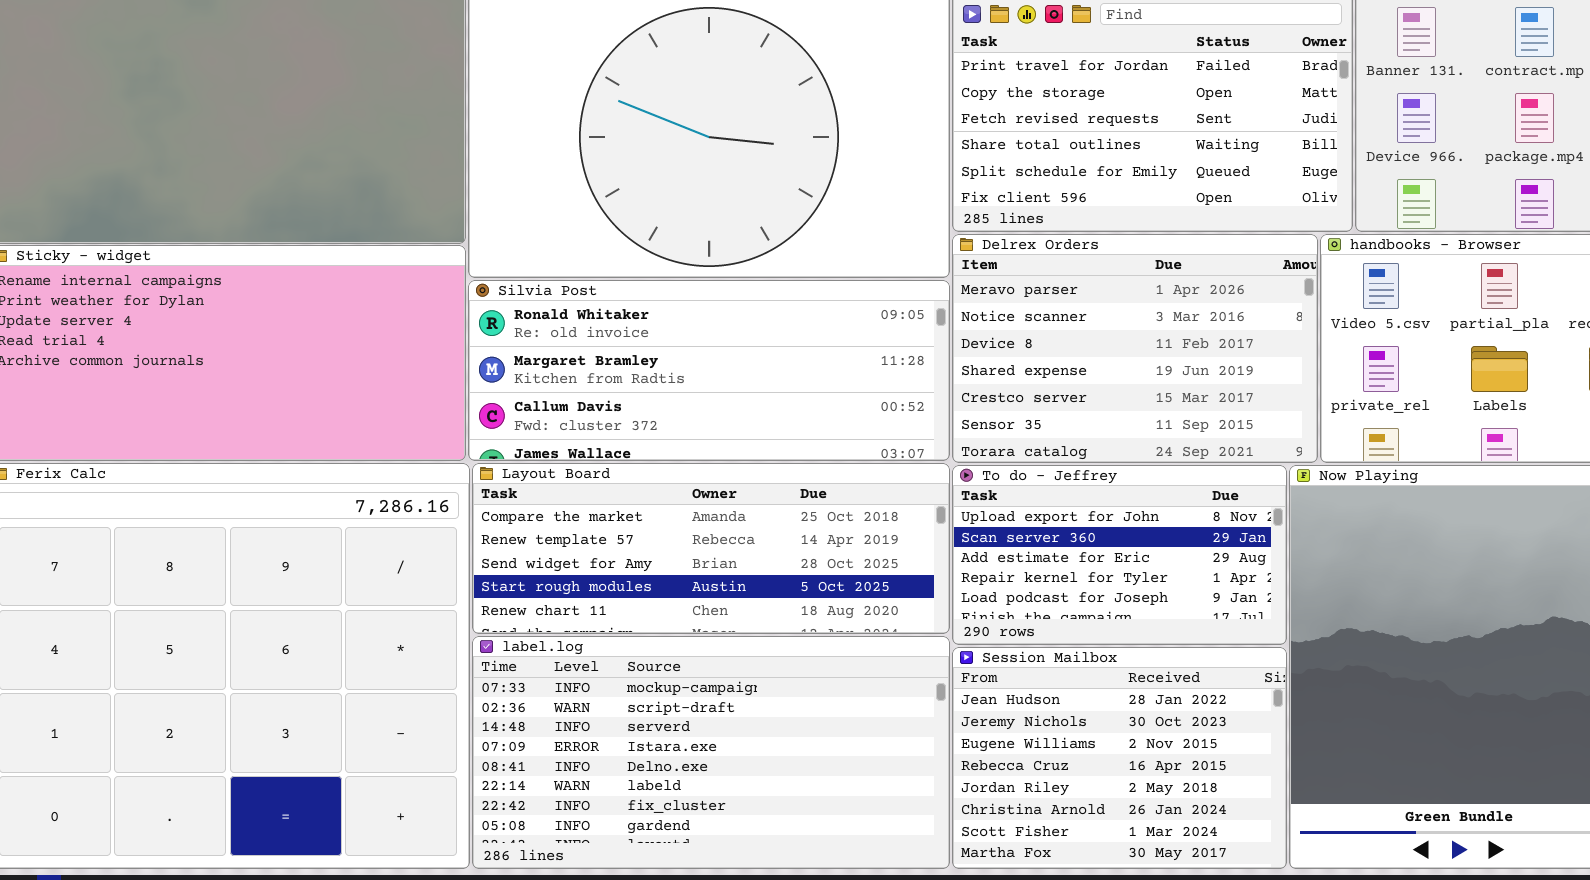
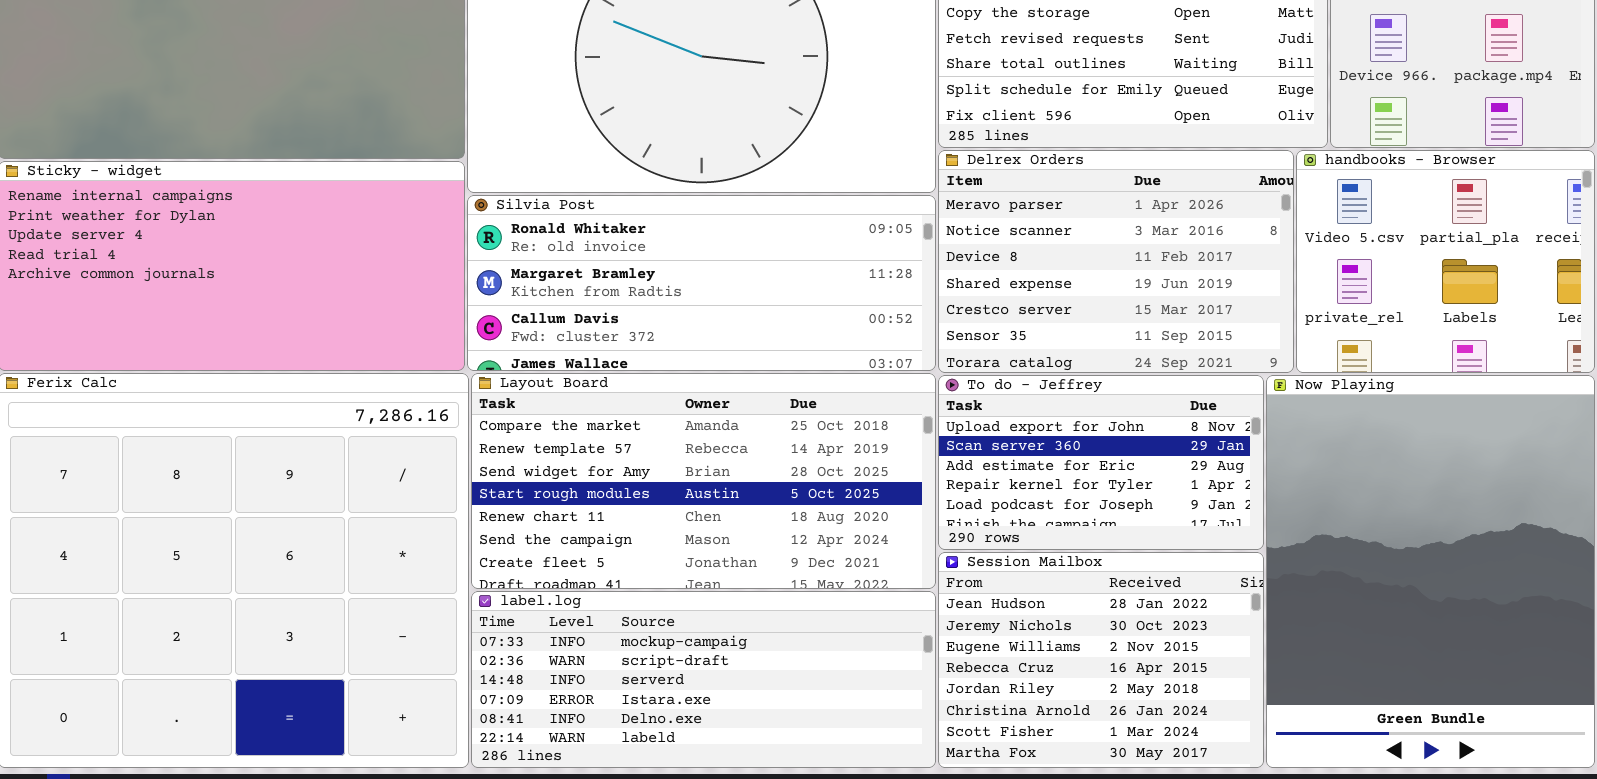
Layout Board: [472,463,950,634] -> [471,373,936,589], resized
label.log: [472,636,950,869] -> [471,591,936,768], resized

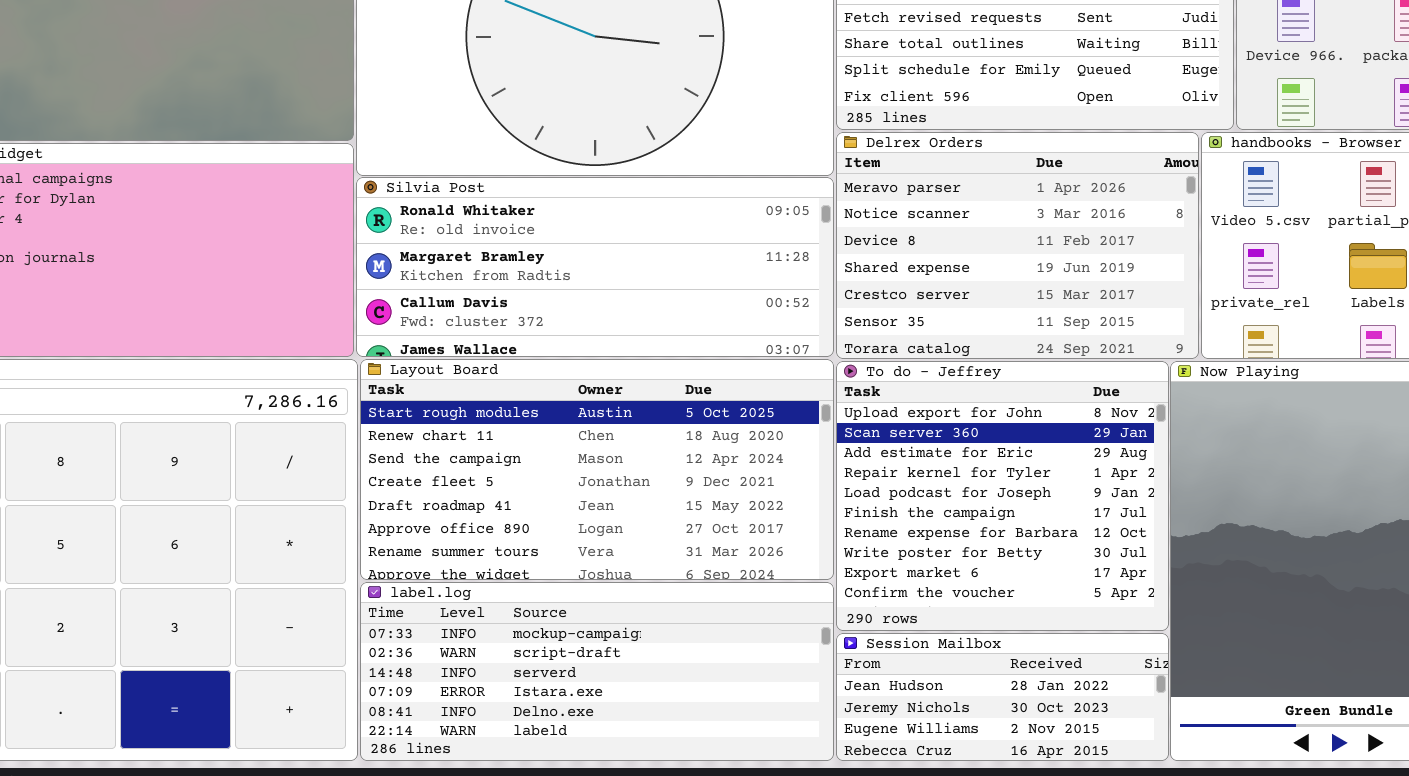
Layout Board: [471,373,936,589] -> [360,359,834,580], scrolled down 3 rows
To do - Jeffrey: [938,375,1264,550] -> [836,361,1169,631], resized
Session Mailbox: [938,552,1264,768] -> [836,633,1169,761], resized

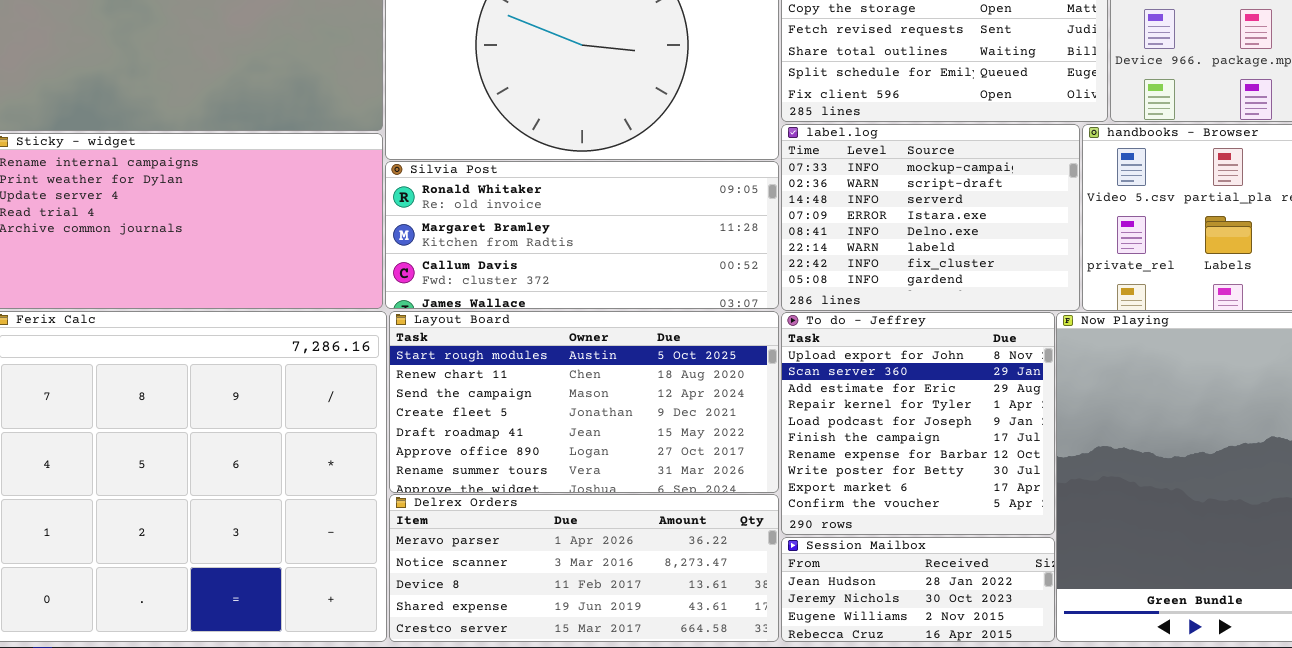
Delrex Orders: [836,132,1199,359] -> [389,494,779,642], moved, resized
label.log: [360,582,834,761] -> [781,124,1080,311], moved, resized

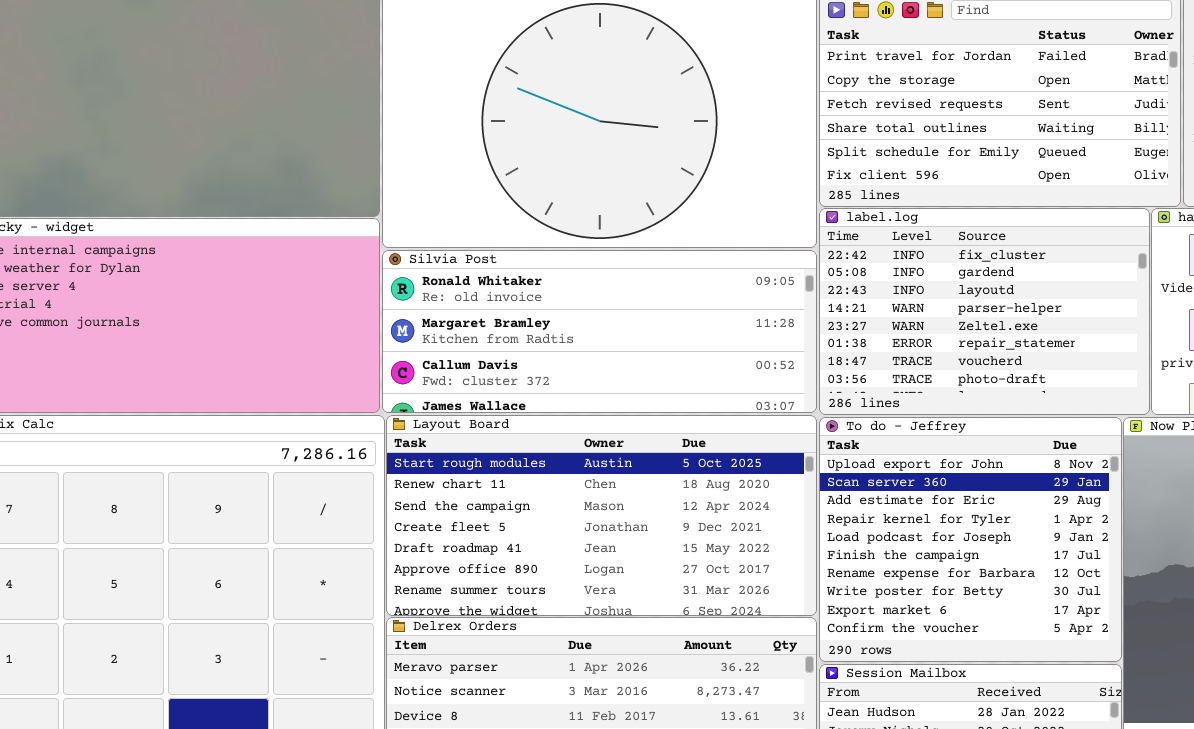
label.log: [781,124,1080,311] -> [819,208,1150,415], scrolled down 6 rows

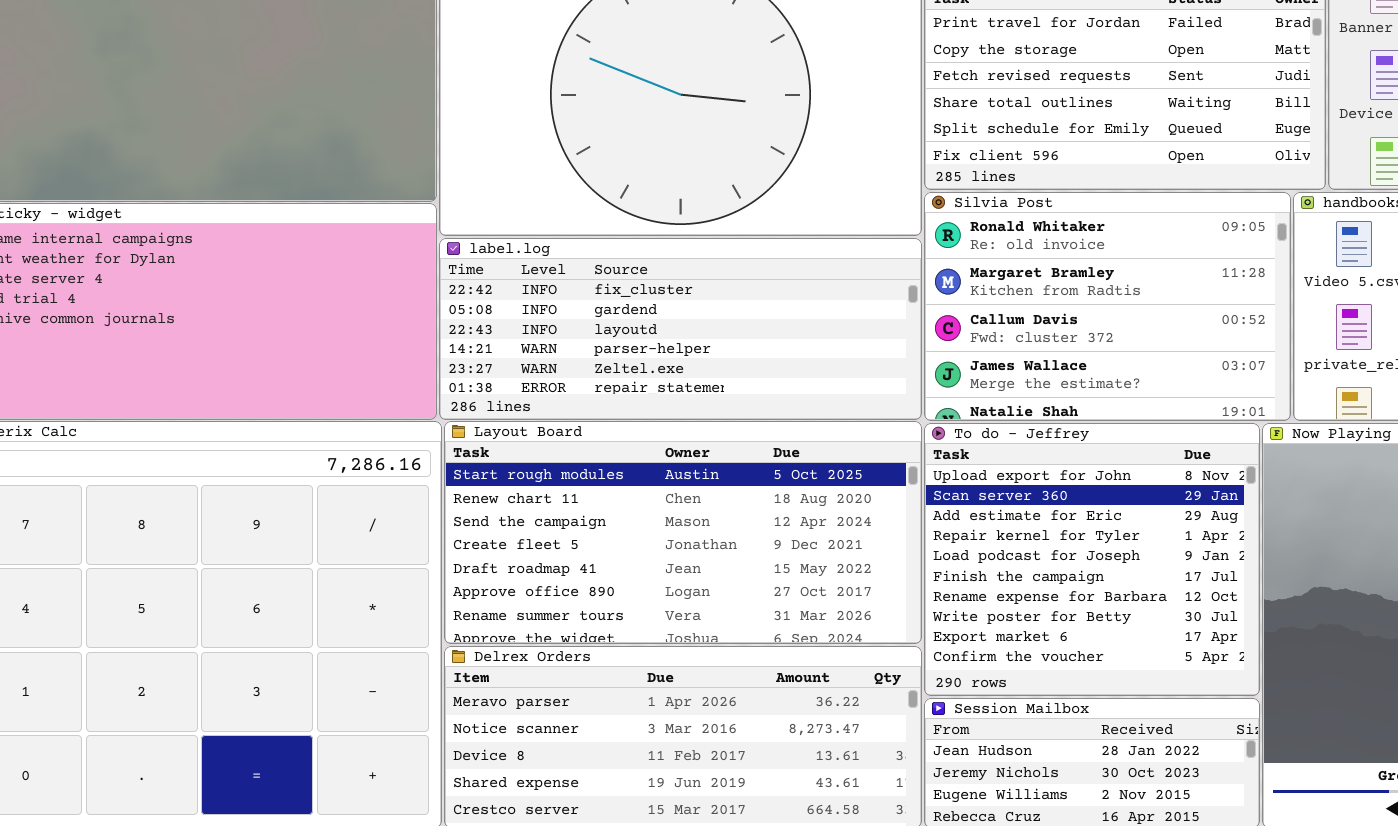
label.log: [819,208,1150,415] -> [439,238,922,420], moved, resized
Silvia Post: [382,250,817,413] -> [924,192,1291,421], moved, resized

